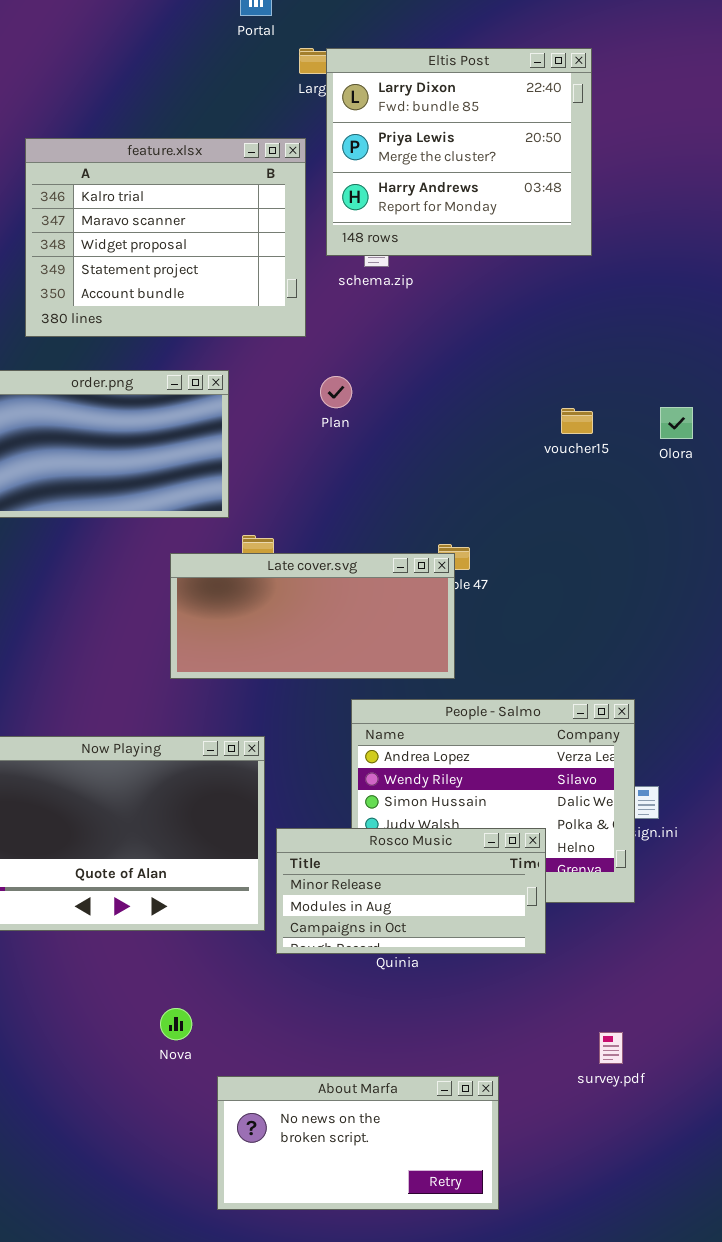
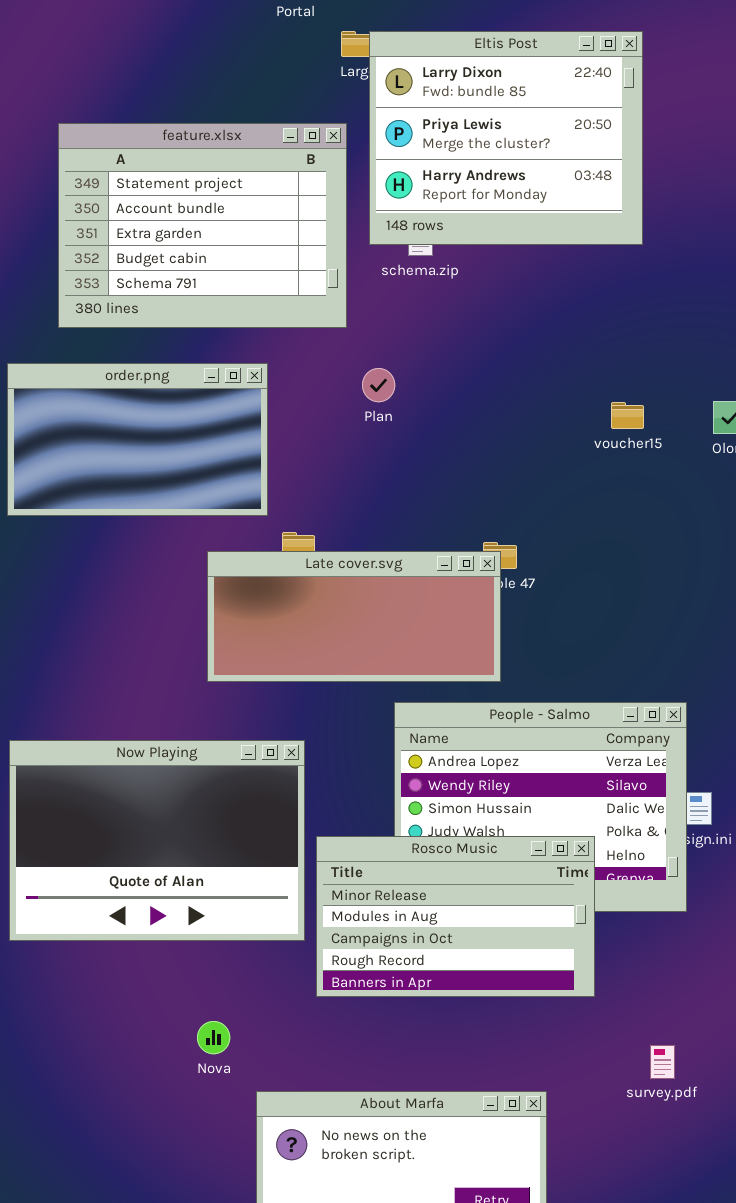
feature.xlsx: [25,138,306,337] -> [58,123,347,328], scrolled down 3 rows
Rosco Music: [276,828,546,954] -> [316,836,595,997], resized

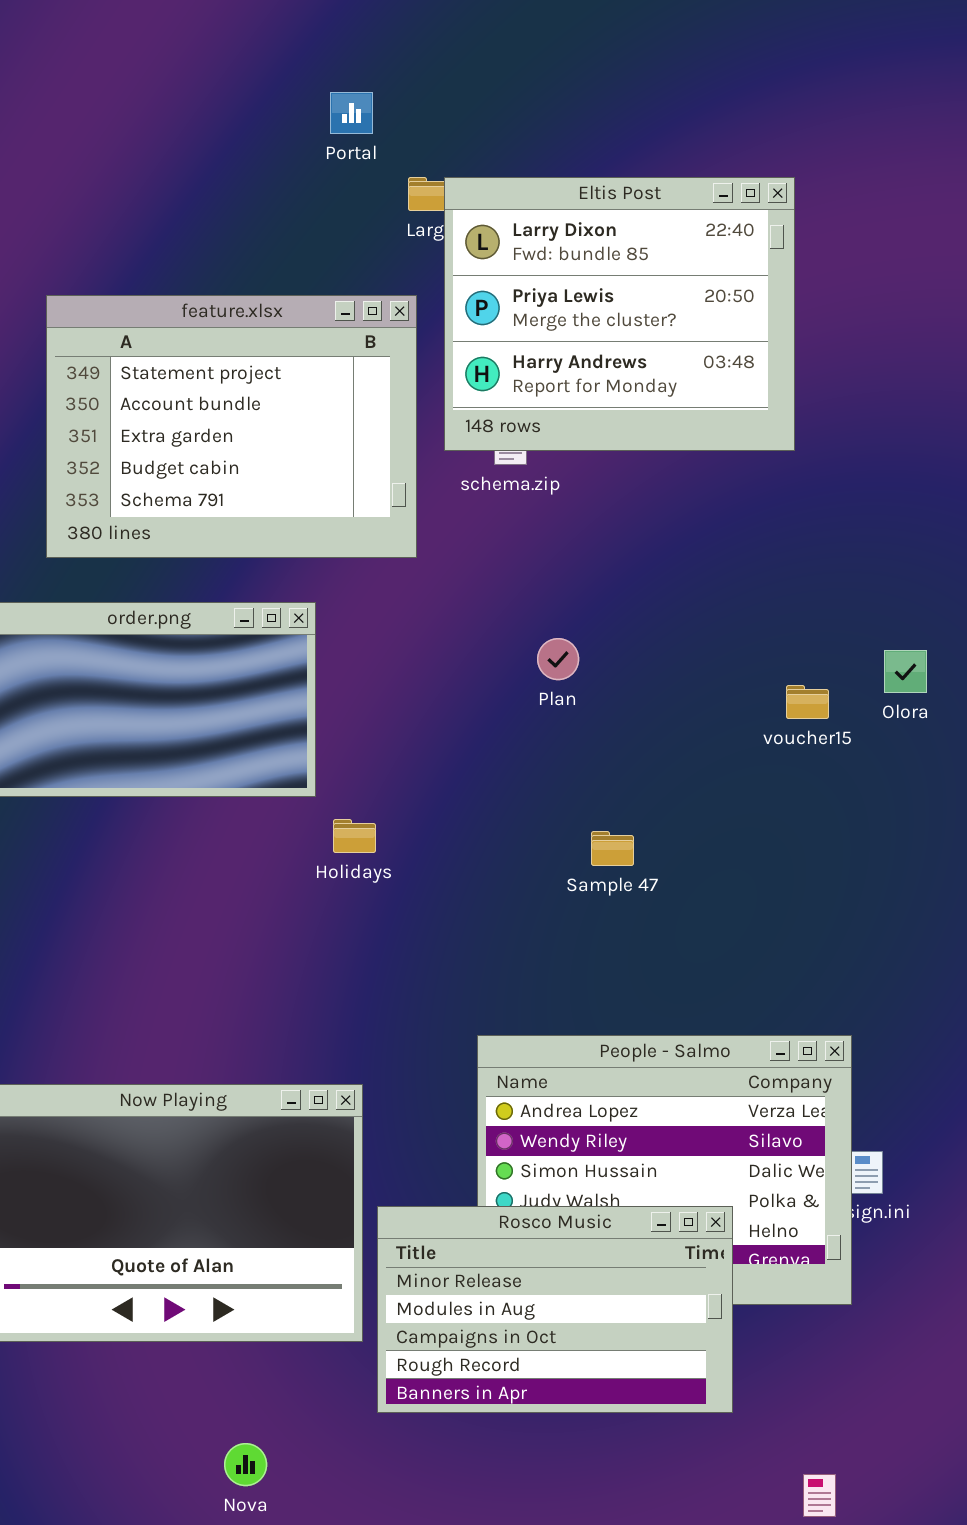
Plan: [362,368,395,402] -> [537,638,579,680], moved
voucher15: [611,402,644,429] -> [786,685,829,719], moved
Late cover.svg: [207,551,501,682] -> none, closed

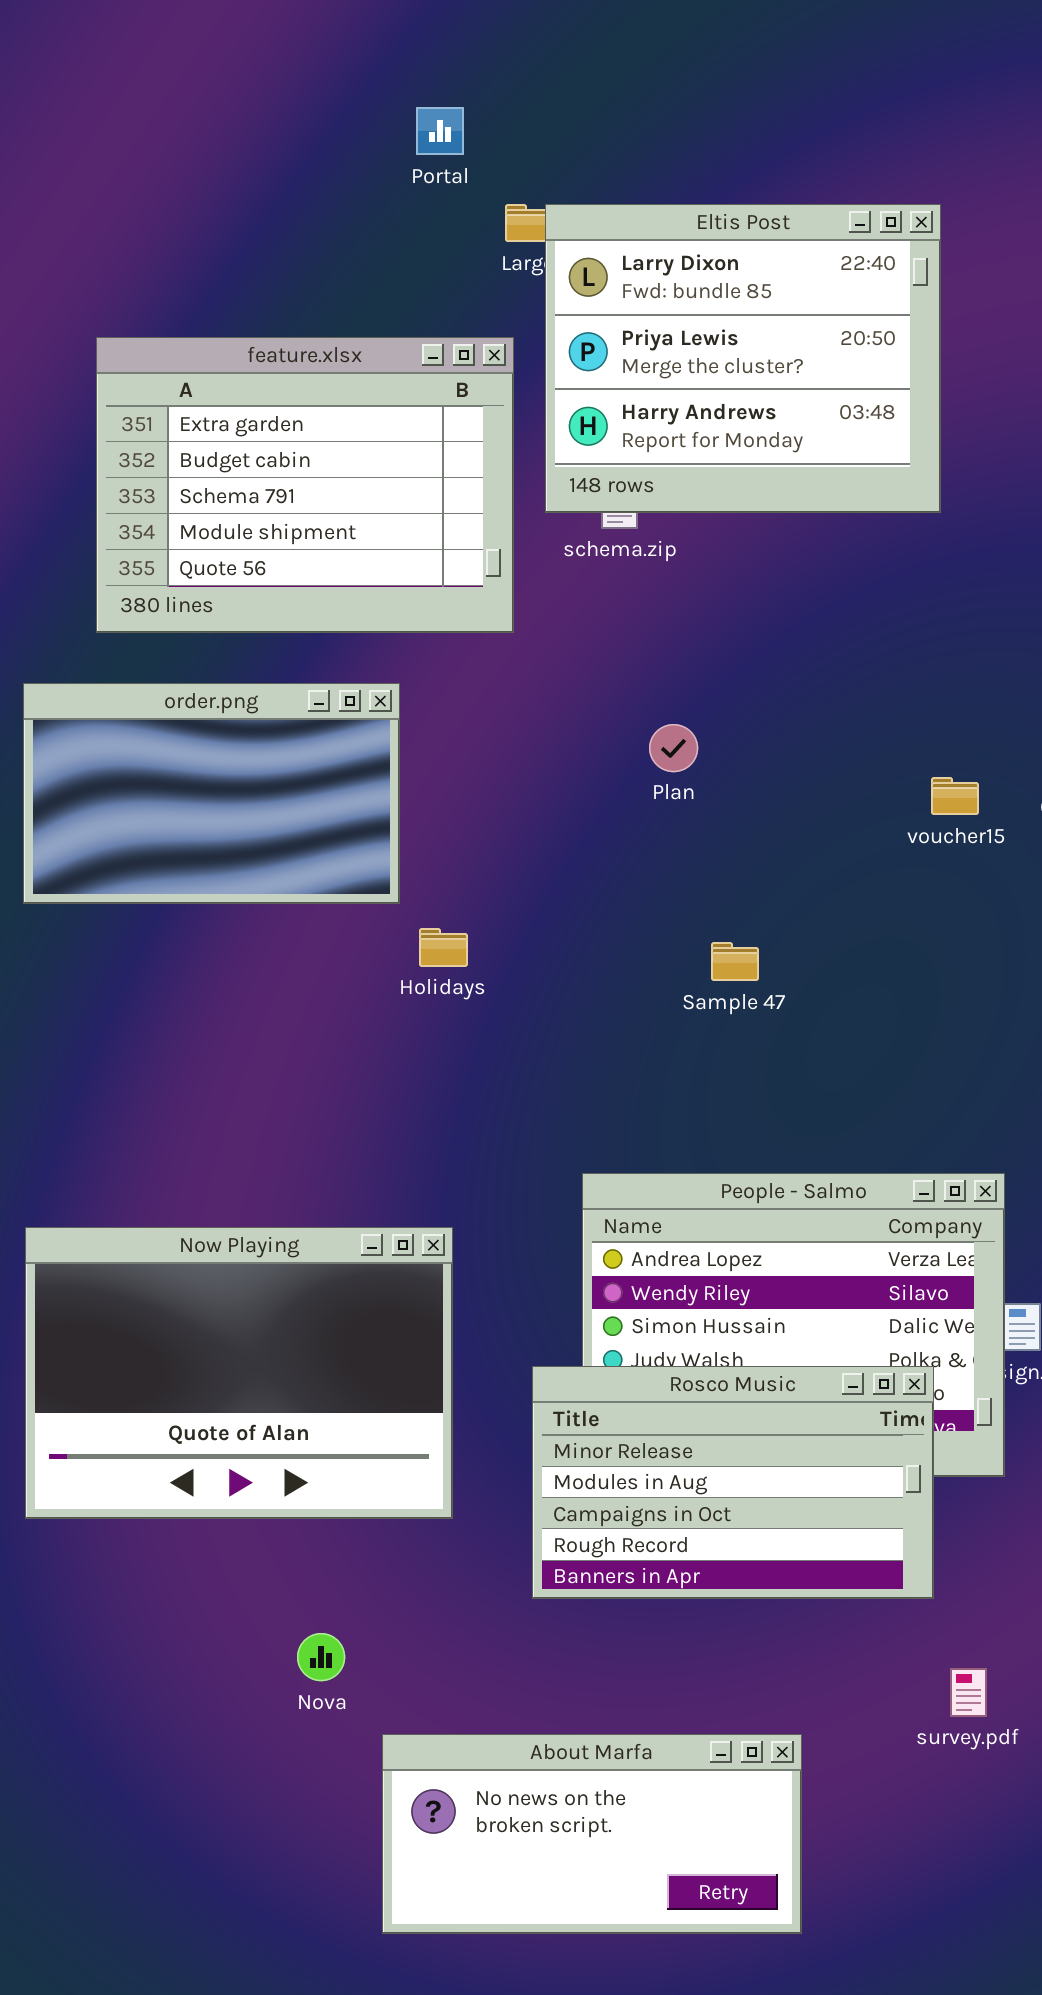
feature.xlsx: [46,295,417,558] -> [96,337,514,633], scrolled down 2 rows
Rosco Music: [377,1206,733,1413] -> [532,1366,934,1599], moved

